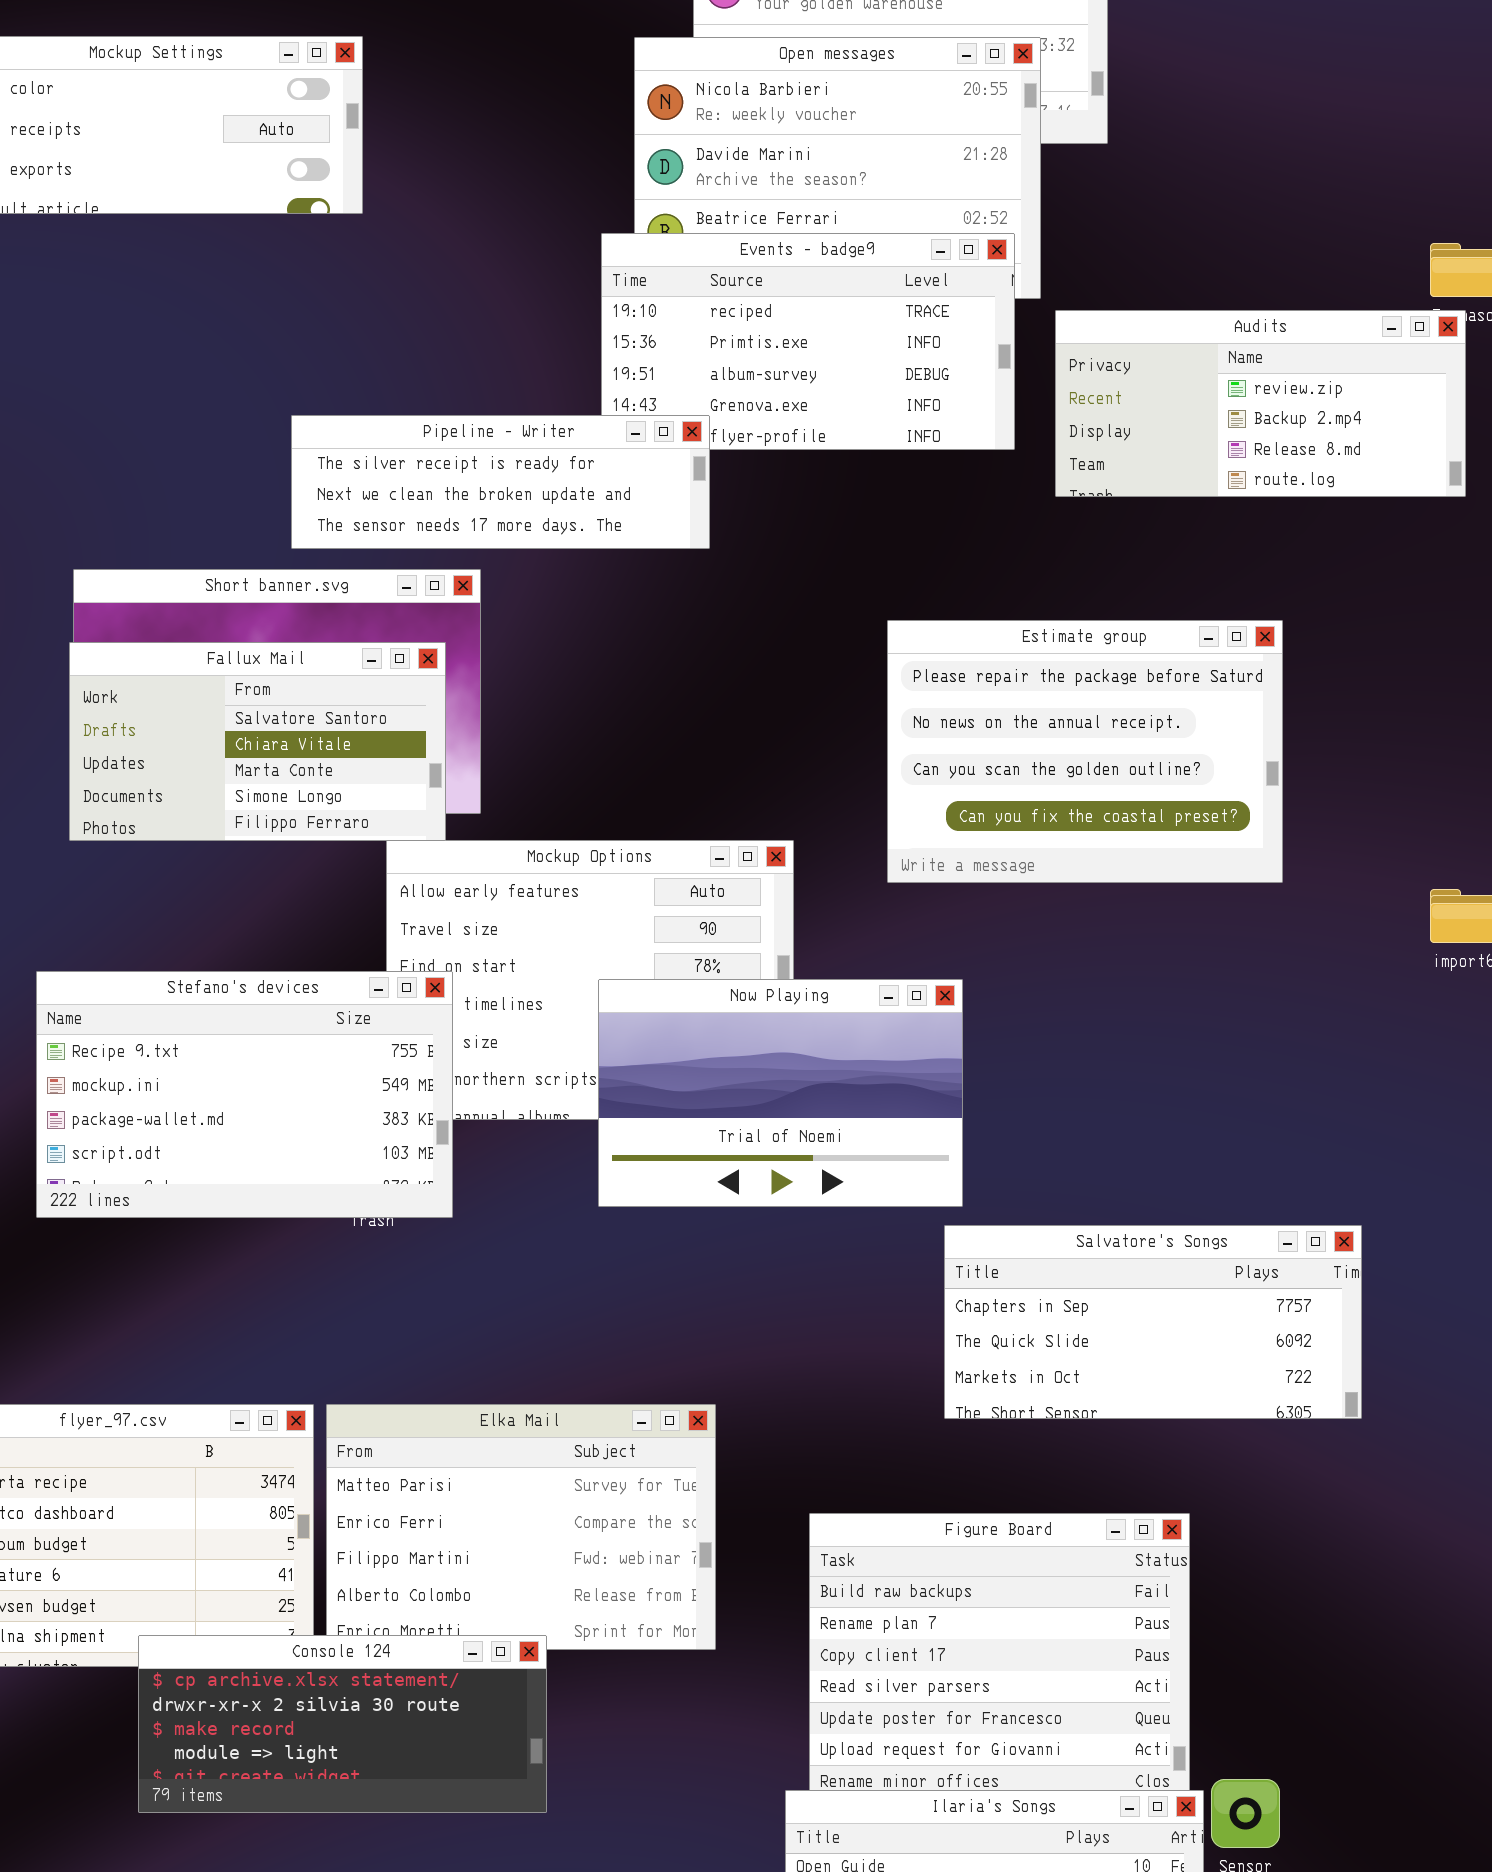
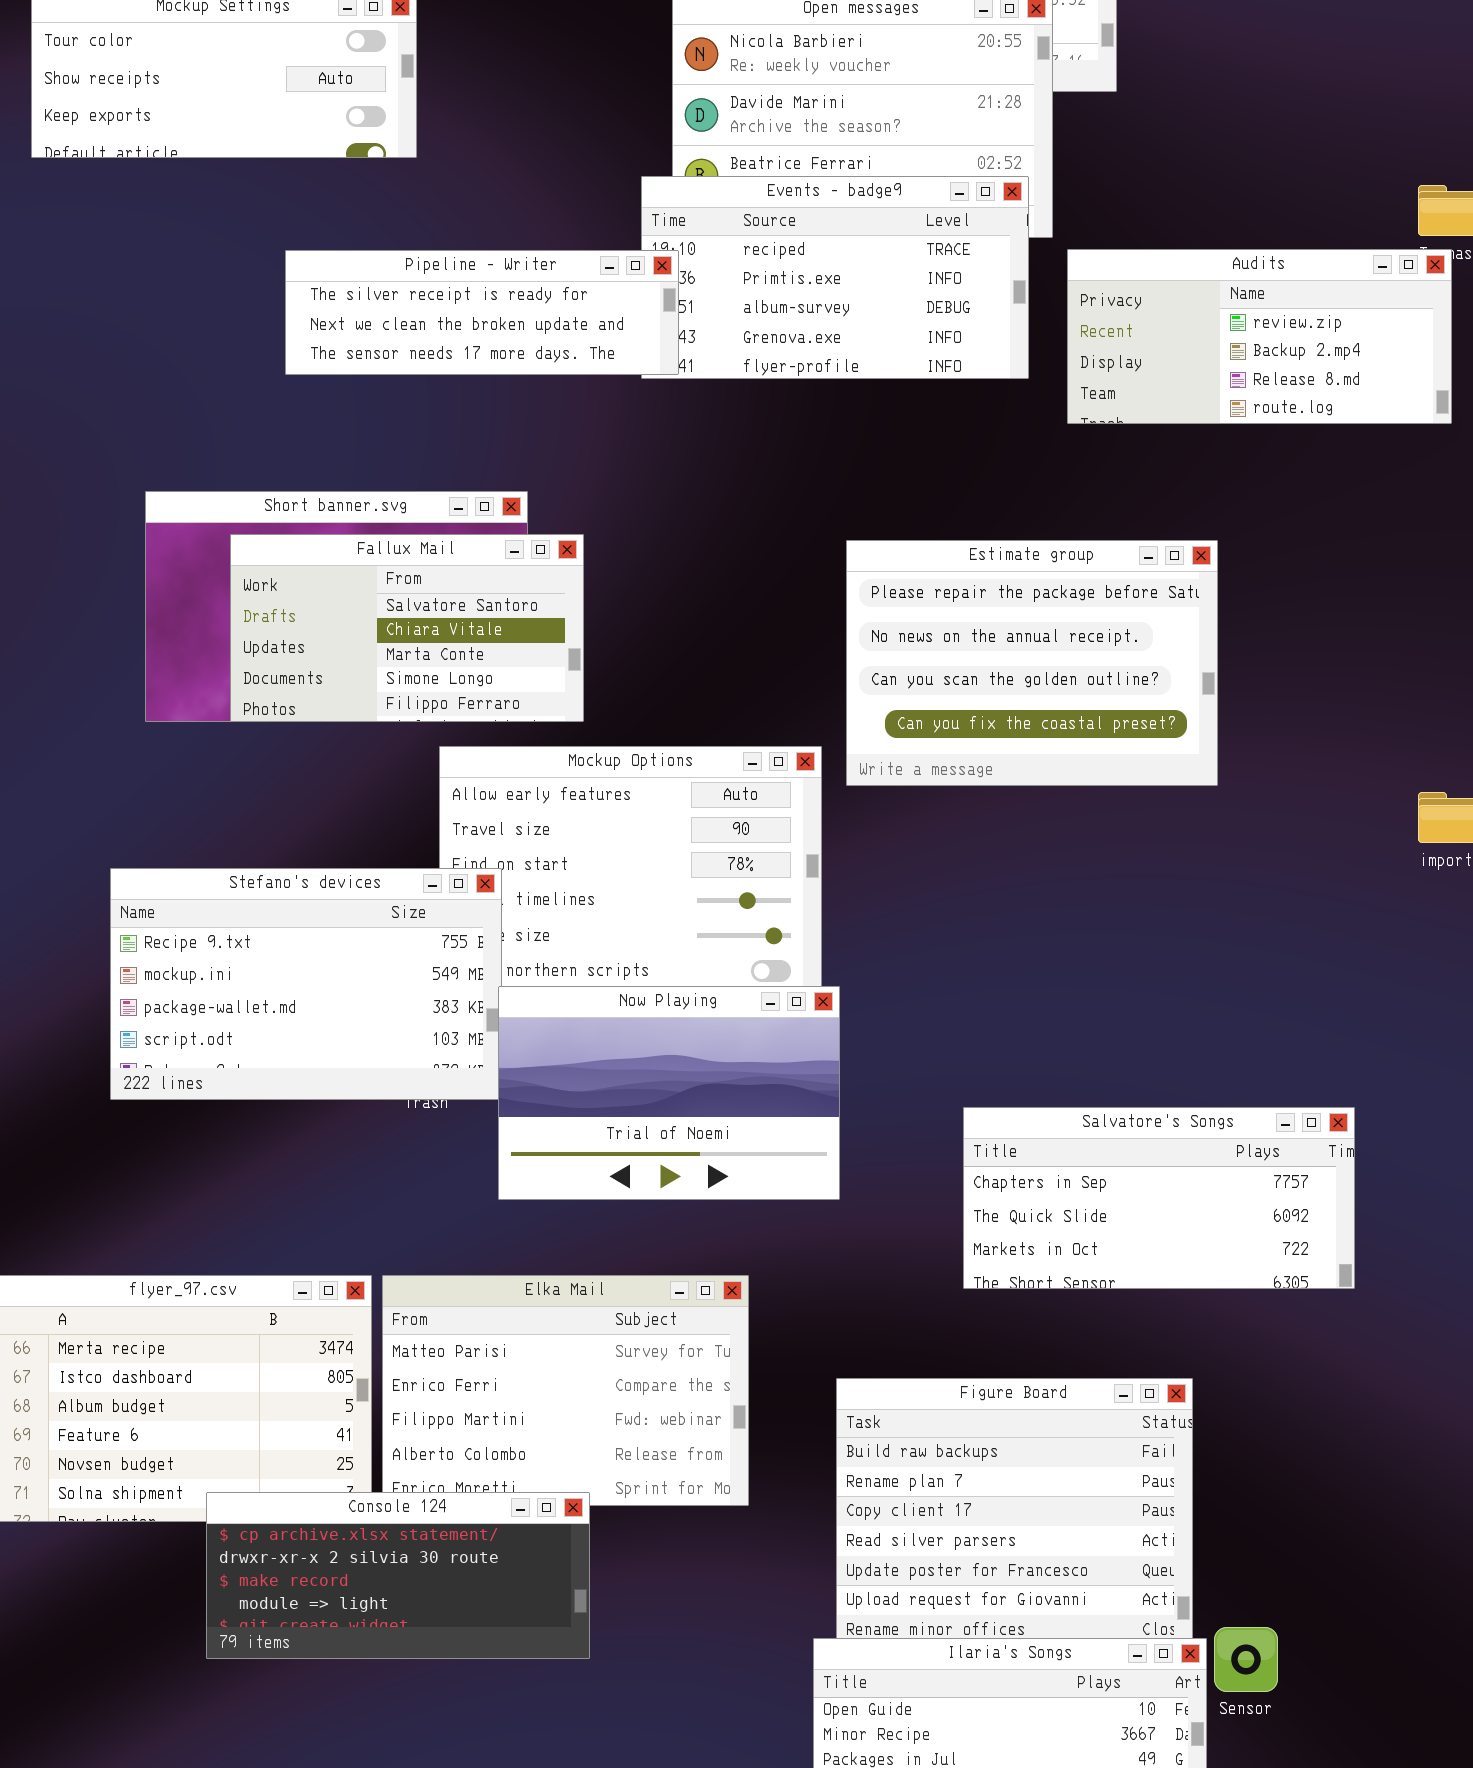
Pipeline - Writer: [291,415,710,549] -> [285,250,679,375], moved
Estimate group: [887,620,1283,883] -> [846,540,1218,786], moved
Fallux Mail: [69,642,446,841] -> [230,534,584,722], moved
Now Playing: [598,979,963,1207] -> [498,986,840,1200], moved

